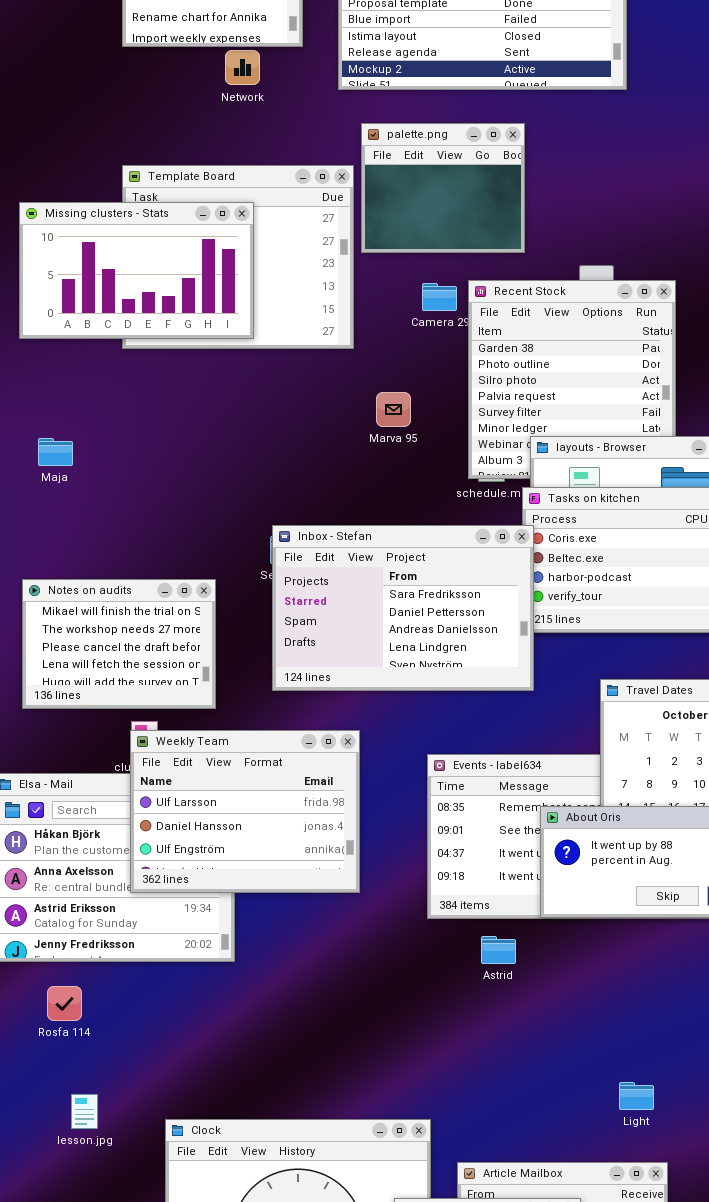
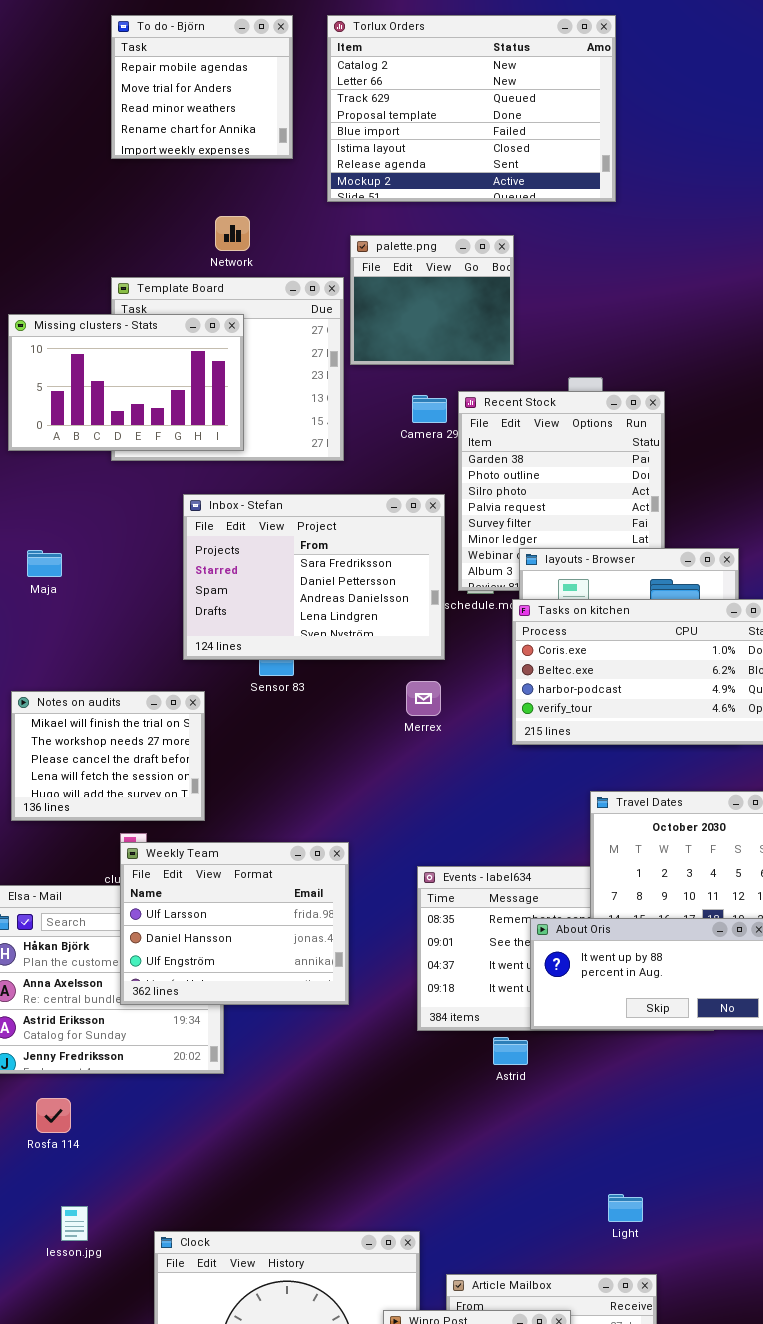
Network: [225,50,260,85] -> [215,216,250,251], moved
Inbox - Stefan: [272,525,534,691] -> [183,494,445,660], moved
Astrid: [481,936,516,964] -> [493,1037,528,1065], moved

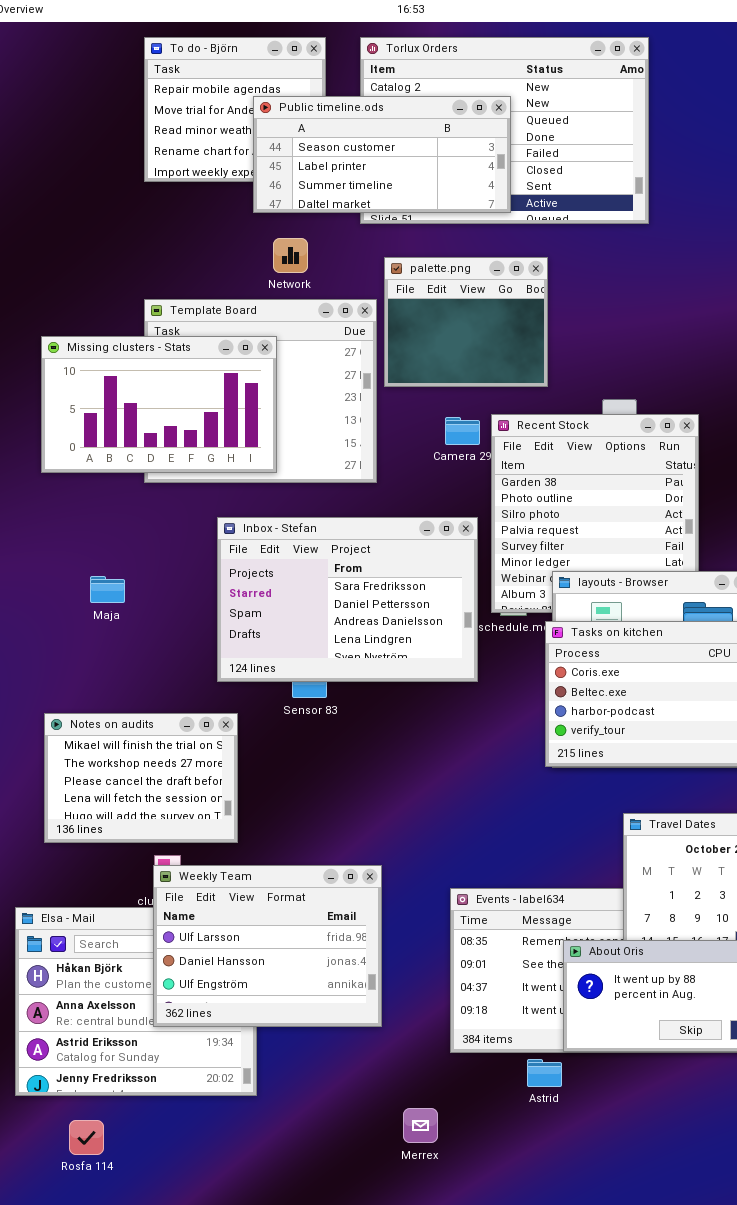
Public timeline.ods: none -> [253,96,511,213], opened
Network: [215,216,250,251] -> [273,238,308,273], moved
Maja: [27,550,62,577] -> [90,576,125,603], moved
Merrex: [406,681,441,716] -> [403,1108,438,1143], moved

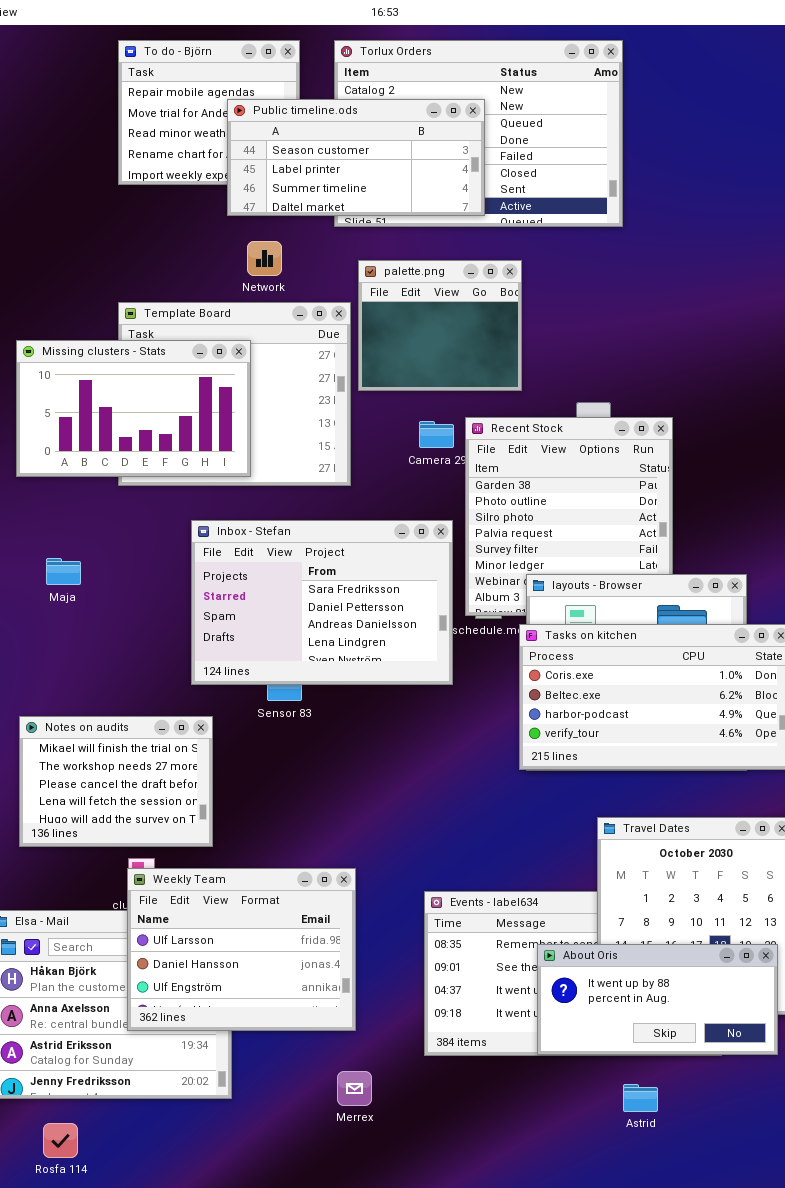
Maja: [90,576,125,603] -> [46,558,81,585], moved
Astrid: [527,1059,562,1087] -> [623,1084,658,1112], moved
Merrex: [403,1108,438,1143] -> [337,1071,372,1106], moved

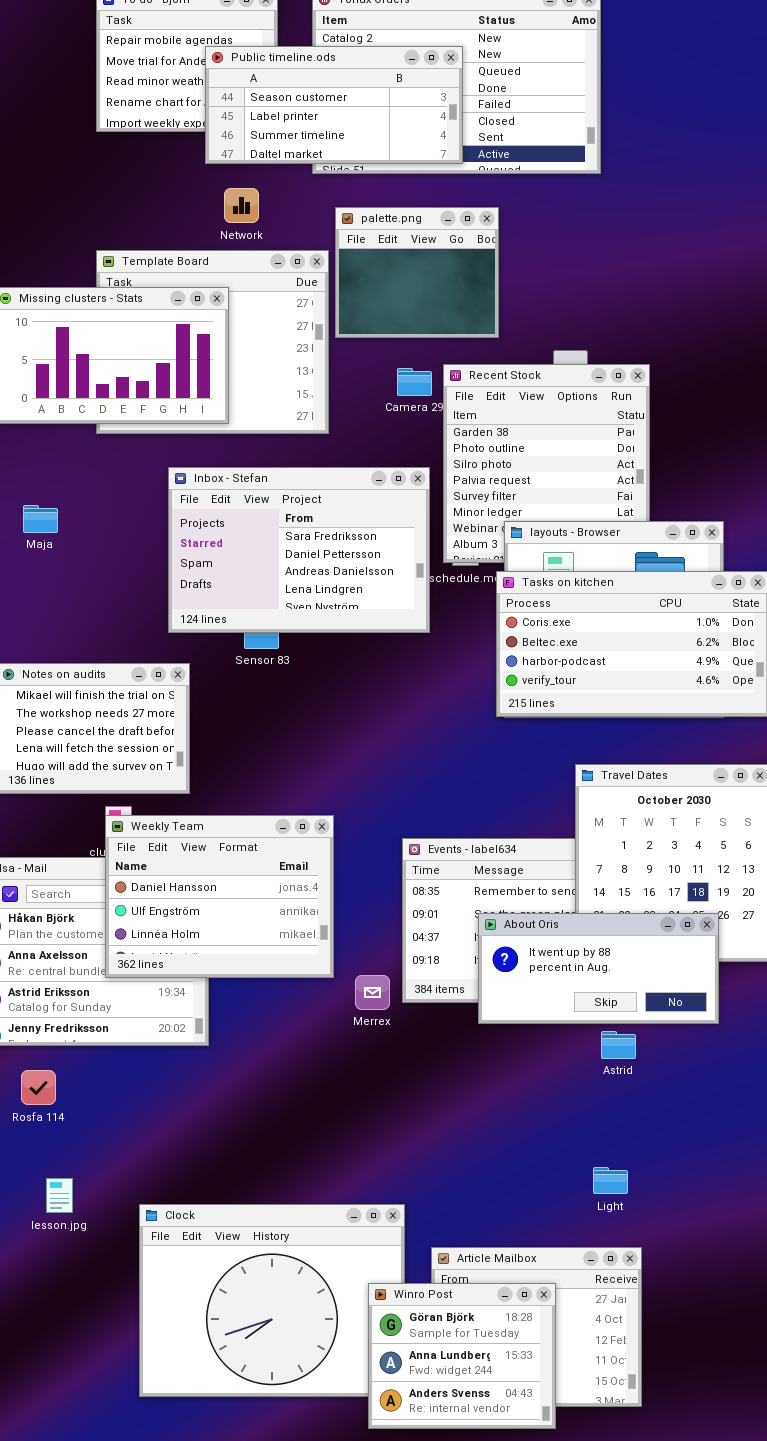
Weekly Team: [127,868,356,1031] -> [105,815,334,978], scrolled down 1 row
About Oris: [537,944,778,1055] -> [478,913,719,1024], moved
Merrex: [337,1071,372,1106] -> [355,975,390,1010], moved

